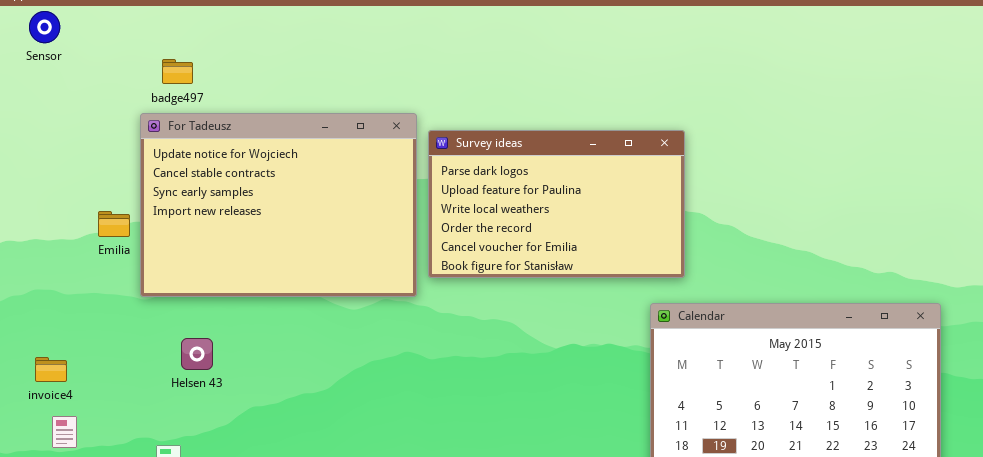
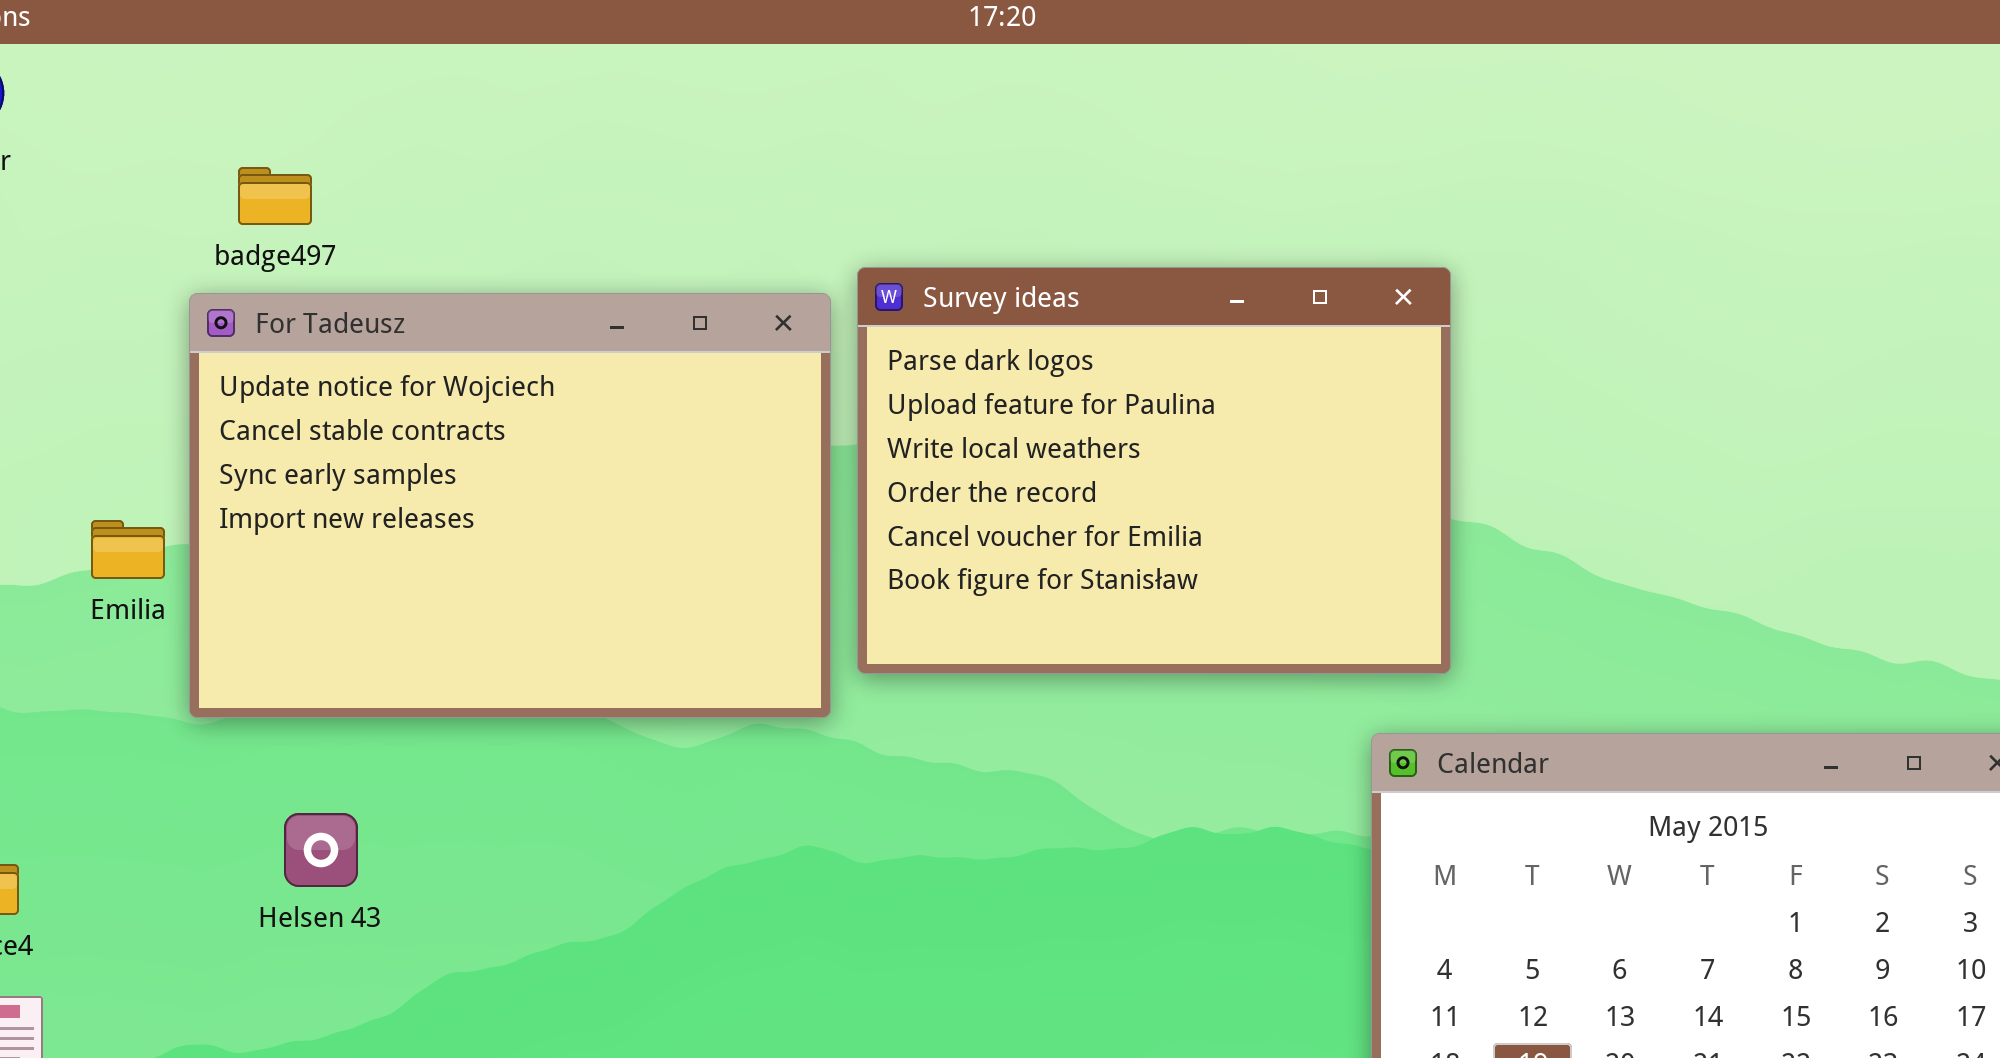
Survey ideas: [428,130,685,278] -> [857,267,1451,674], resized

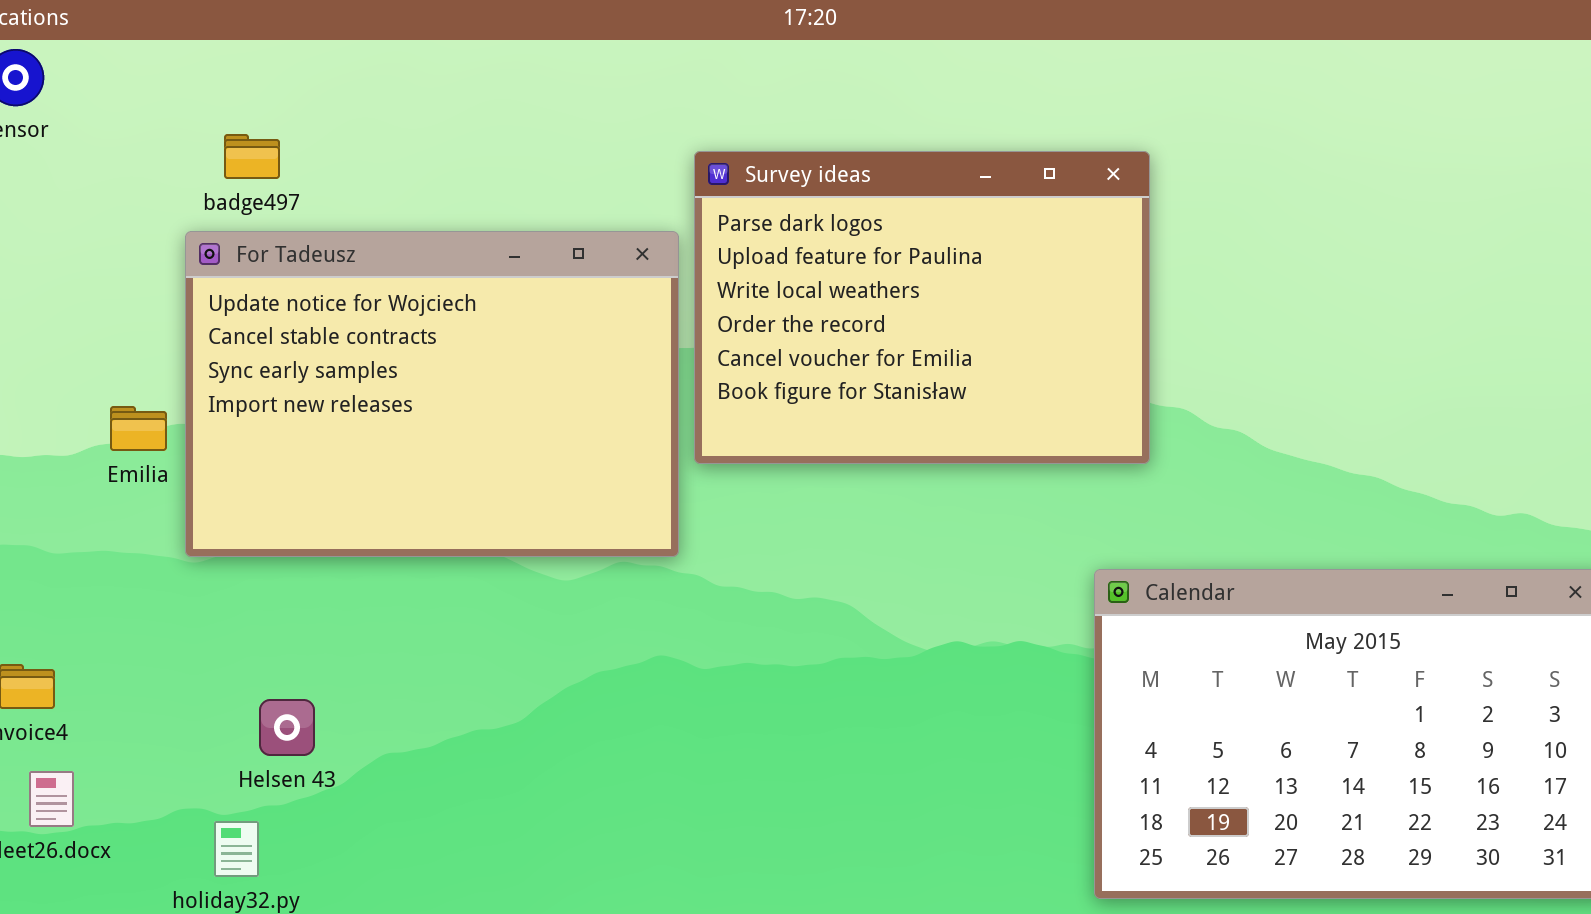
Survey ideas: [857,267,1451,674] -> [694,151,1150,464], moved
Helsen 43: [284,813,358,887] -> [259,699,315,756], moved

